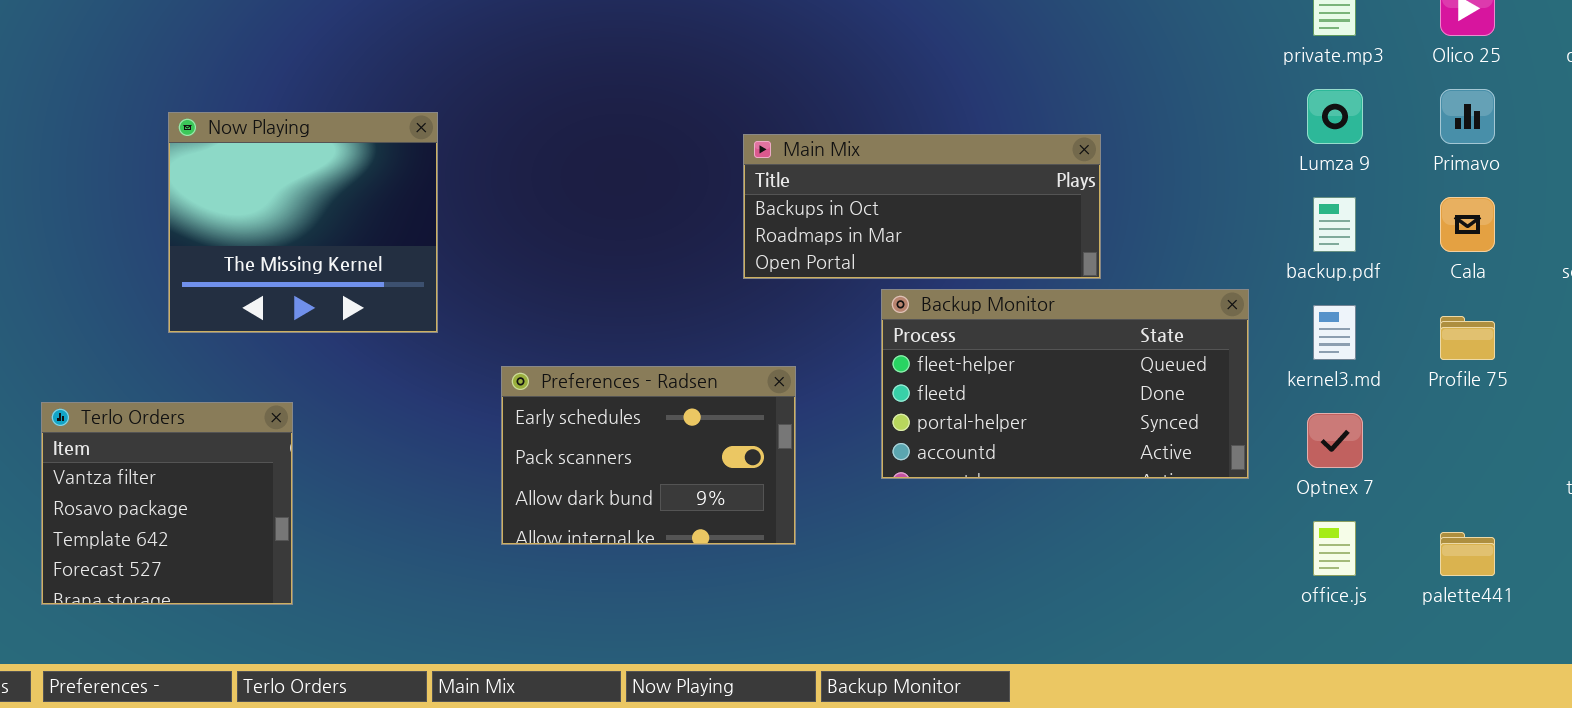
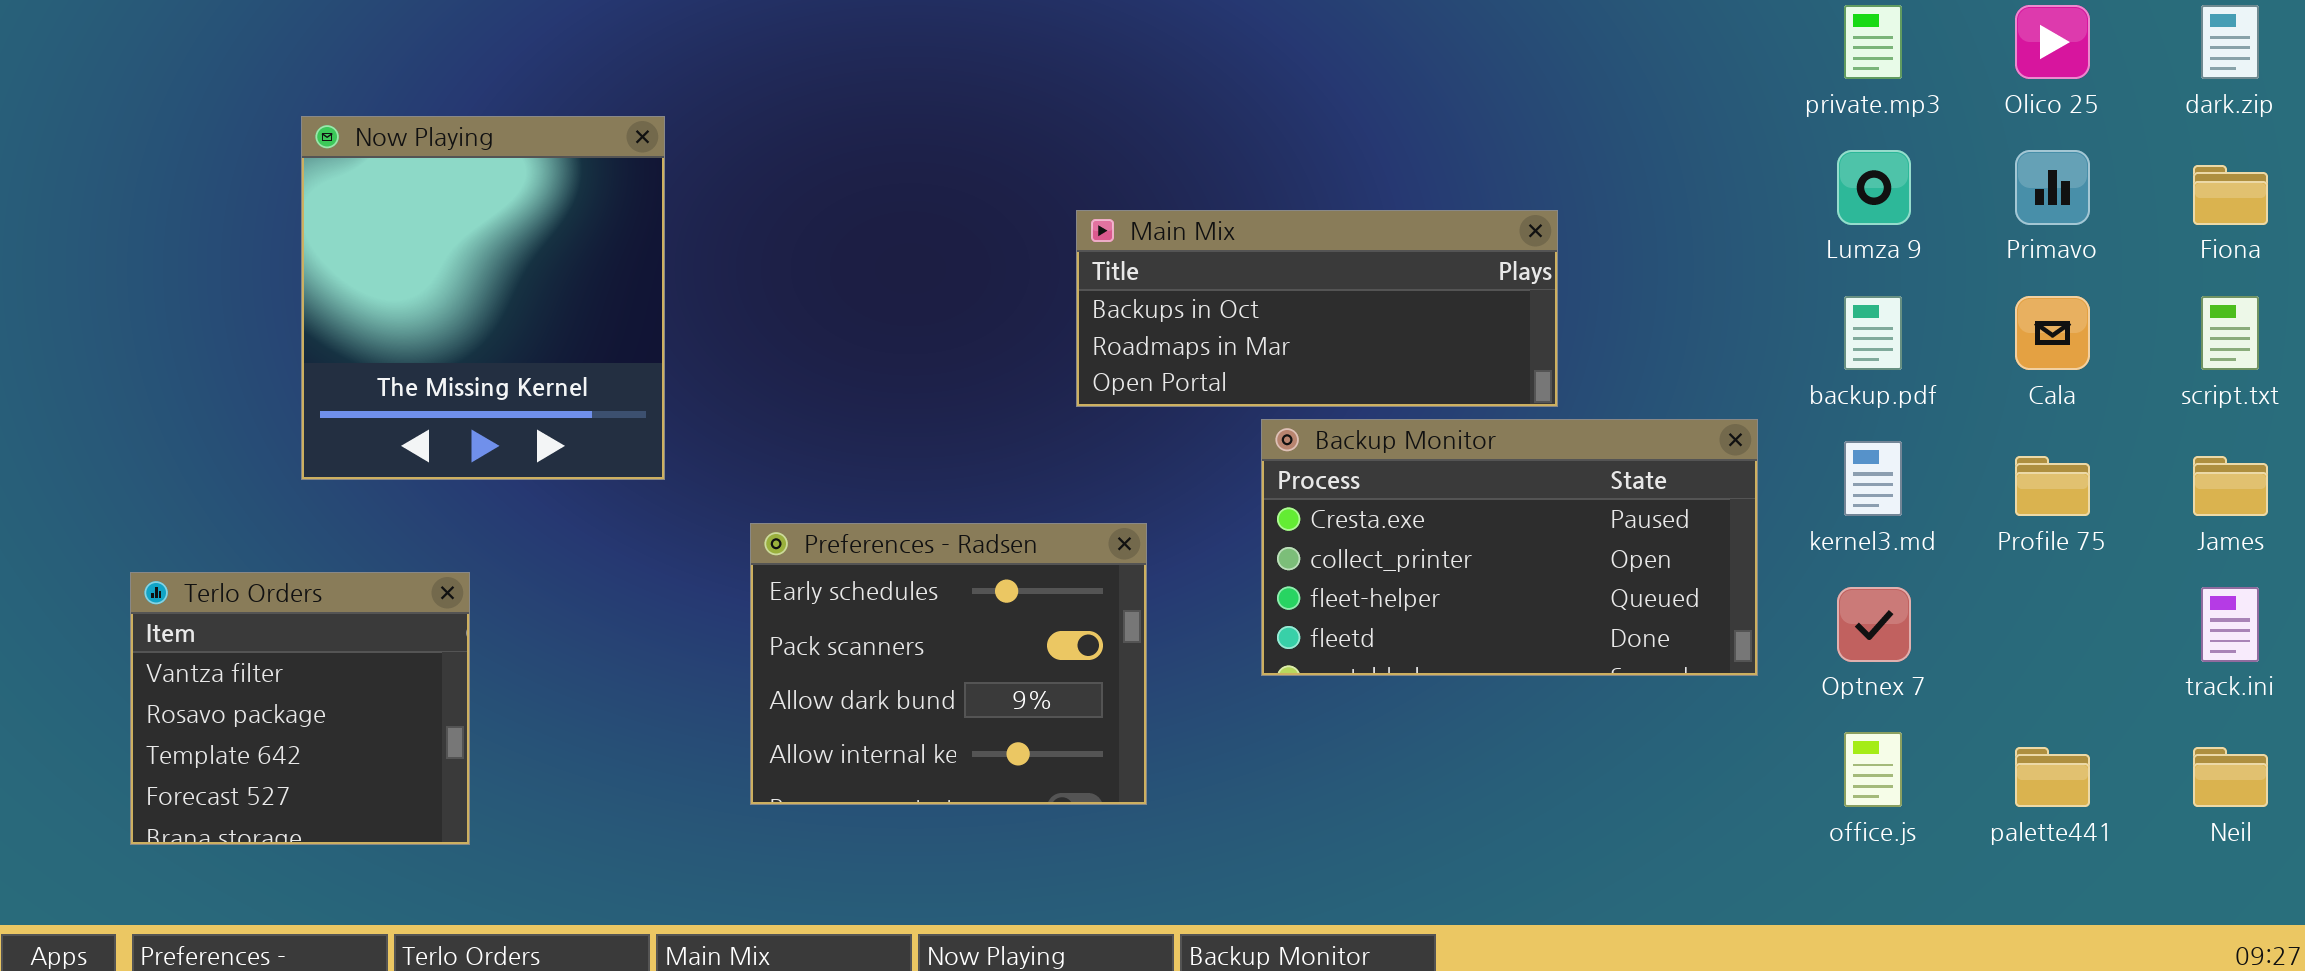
Now Playing: [168,112,438,333] -> [301,116,665,480], resized
Backup Monitor: [881,289,1249,479] -> [1261,419,1758,676], scrolled up 2 rows
Preferences - Radsen: [501,366,796,545] -> [750,523,1147,805], resized

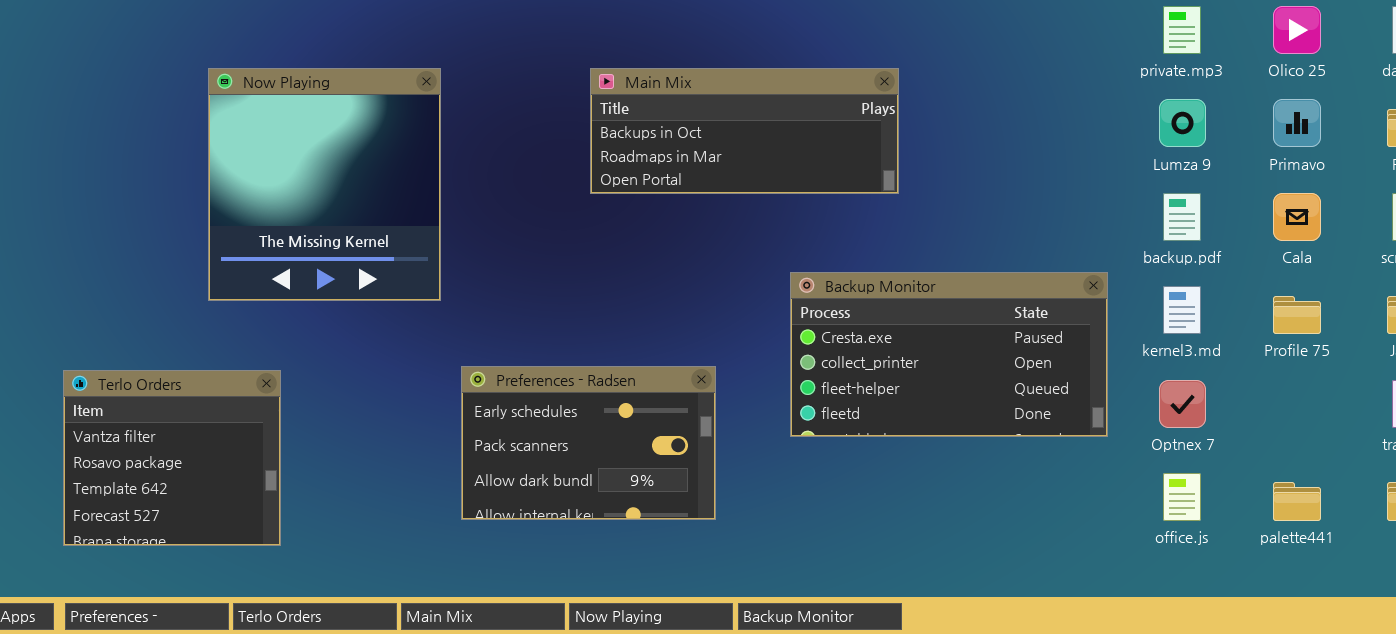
Now Playing: [301,116,665,480] -> [208,68,441,301], moved
Main Mix: [1076,210,1558,407] -> [590,68,899,194], moved
Preferences - Radsen: [750,523,1147,805] -> [461,366,716,520], resized

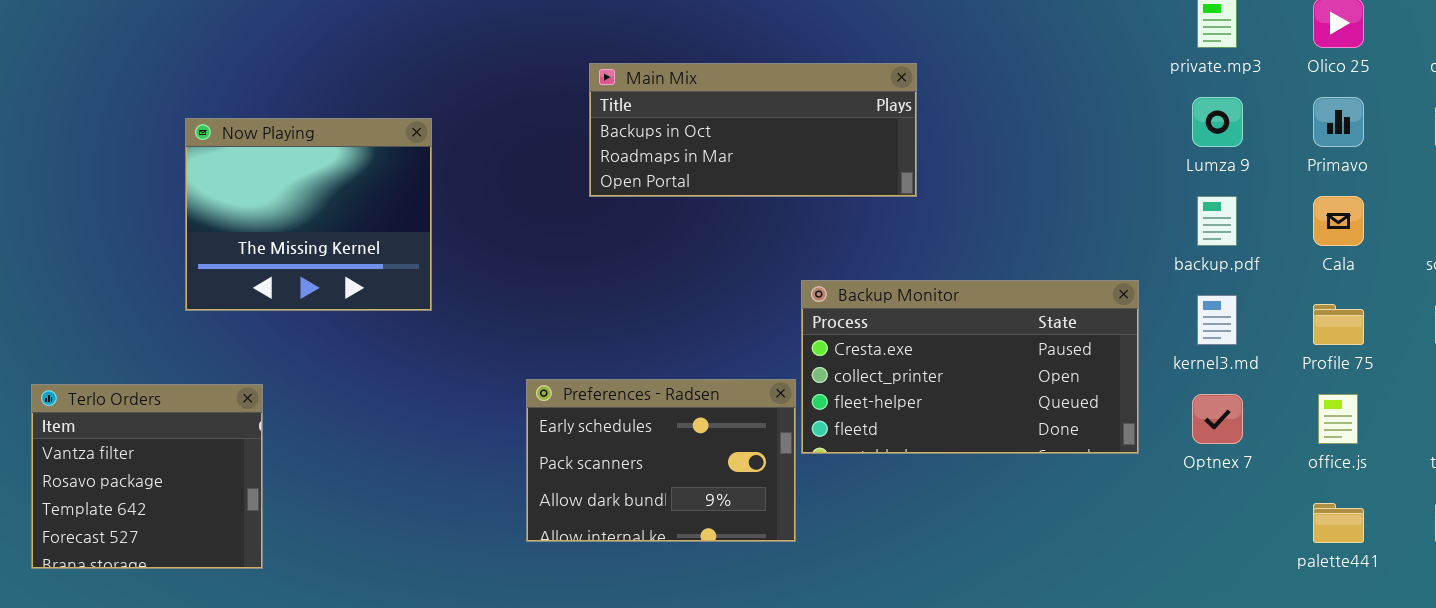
Now Playing: [208,68,441,301] -> [185,118,432,311], resized
Preferences - Radsen: [461,366,716,520] -> [526,379,796,542], moved
office.js: [1163,473,1201,521] -> [1318,394,1358,444], moved

